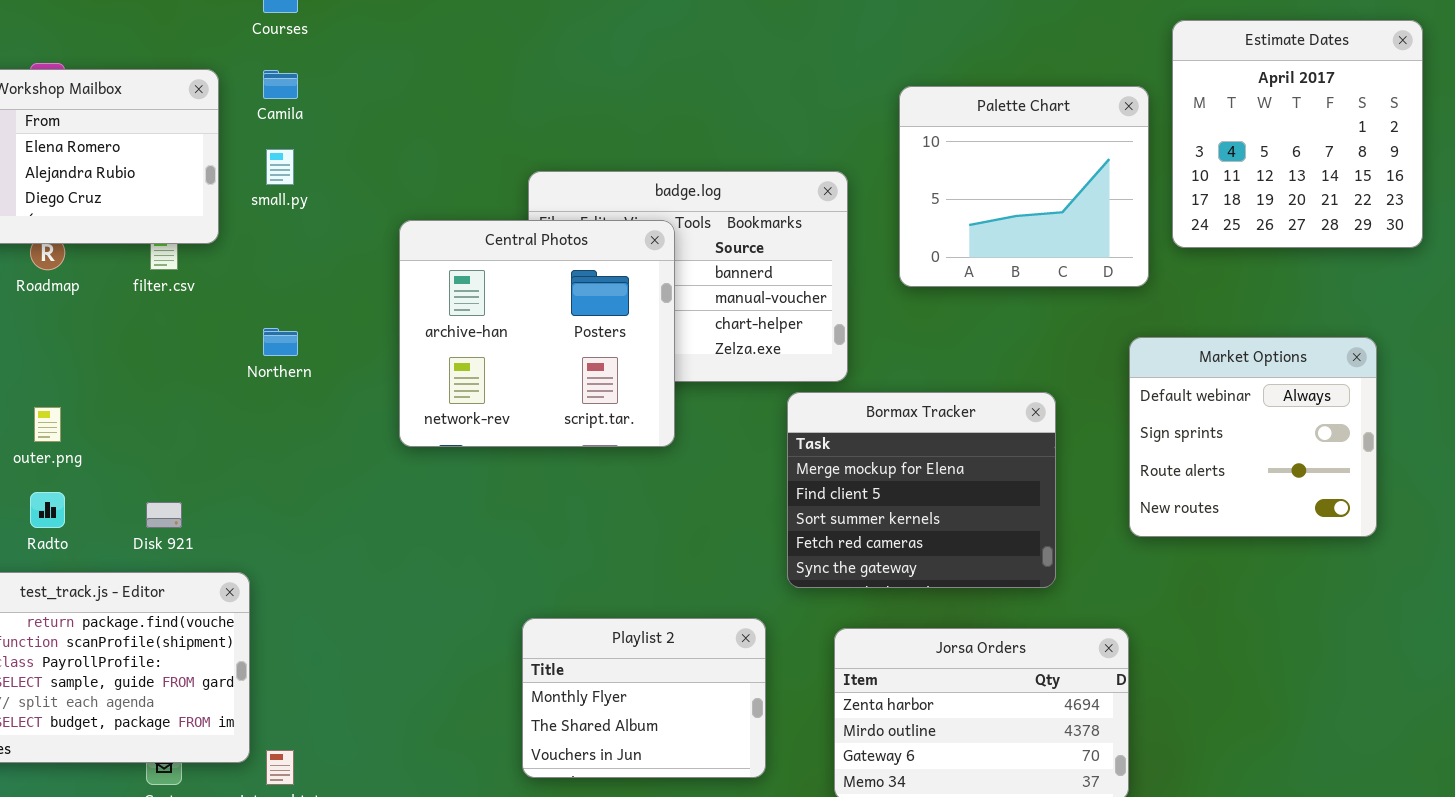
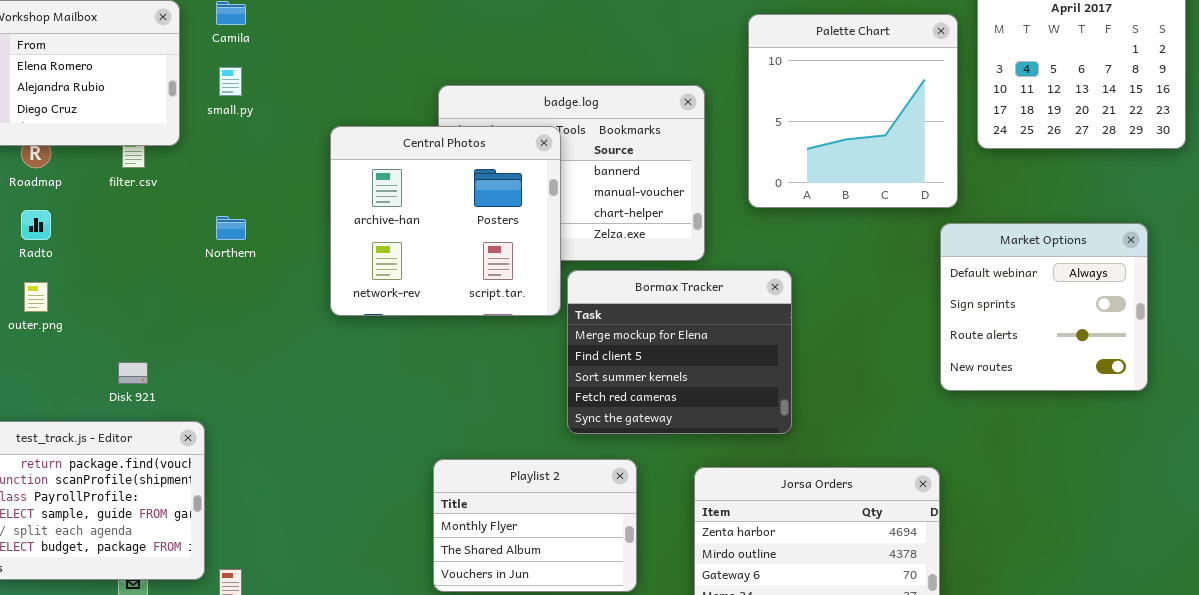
Palette Chart: [899,86,1149,287] -> [748,14,958,208], resized
Bormax Tracker: [787,392,1056,588] -> [567,270,792,434], moved
Radto: [30,492,65,528] -> [21,210,51,240], moved

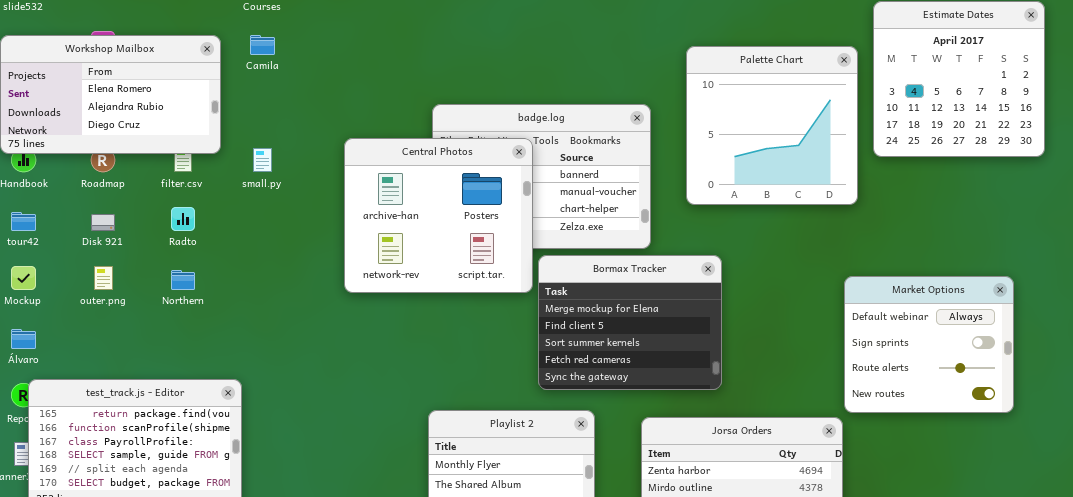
small.py: [219,67,242,96] -> [253,148,272,172], moved
Radto: [21,210,51,240] -> [171,207,195,231], moved
Northern: [216,216,246,240] -> [171,270,195,290], moved
Market Options: [940,223,1148,391] -> [844,276,1014,413], moved
Disk 921: [118,362,148,384] -> [91,214,115,231], moved

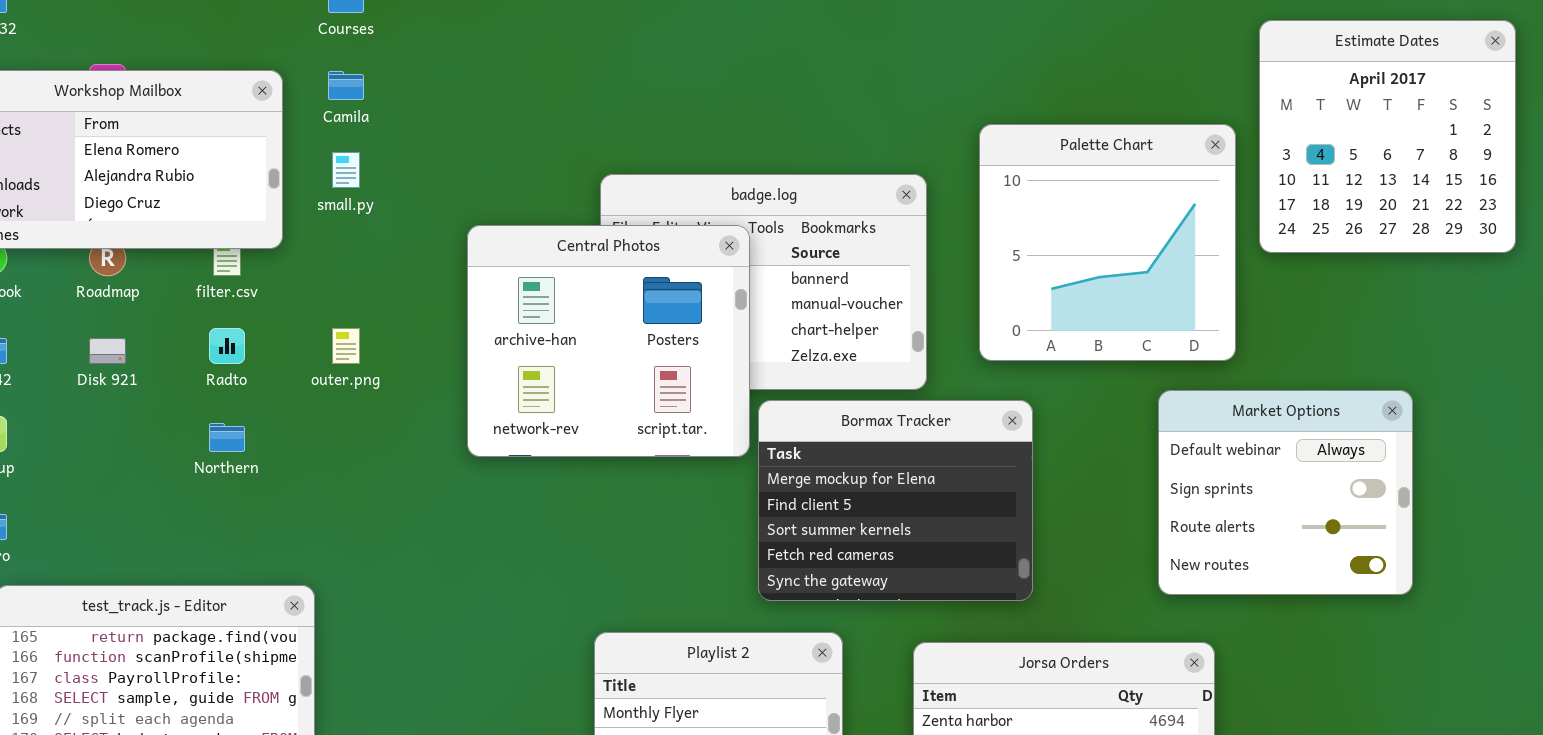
Palette Chart: [686,46,858,205] -> [979,124,1236,361], moved
small.py: [253,148,272,172] -> [332,152,360,188], moved
outer.png: [94,266,113,290] -> [332,328,360,364], moved
Market Options: [844,276,1014,413] -> [1158,390,1413,595], moved

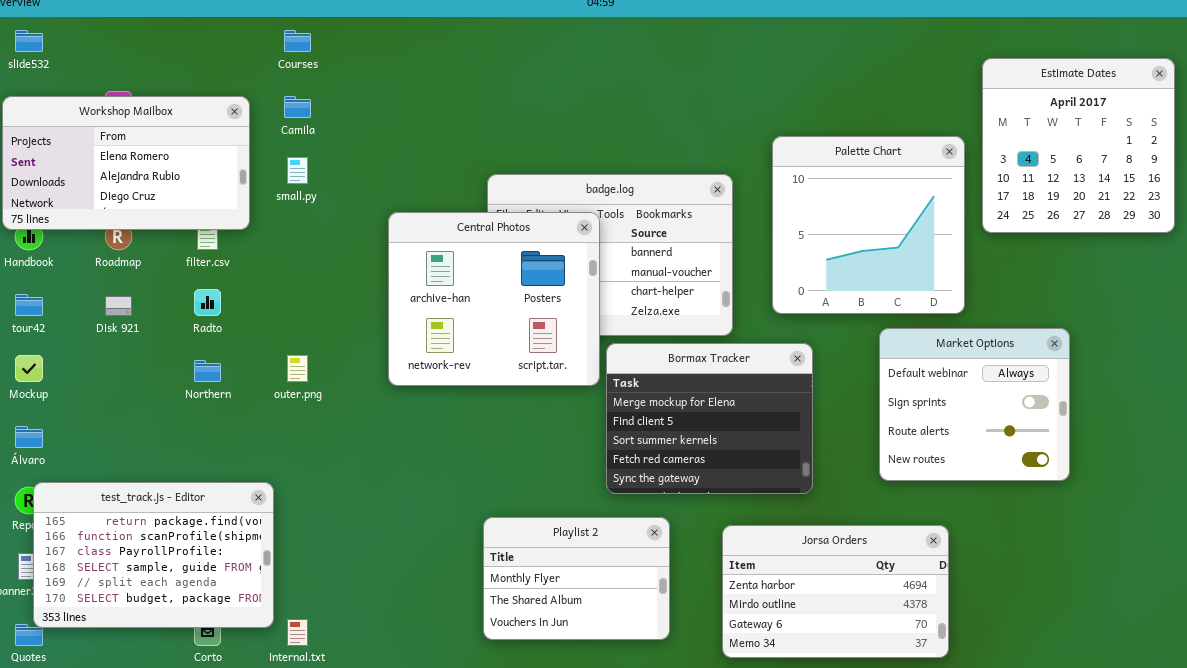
outer.png: [332,328,360,364] -> [287,355,308,382], moved
Market Options: [1158,390,1413,595] -> [879,328,1070,481], moved

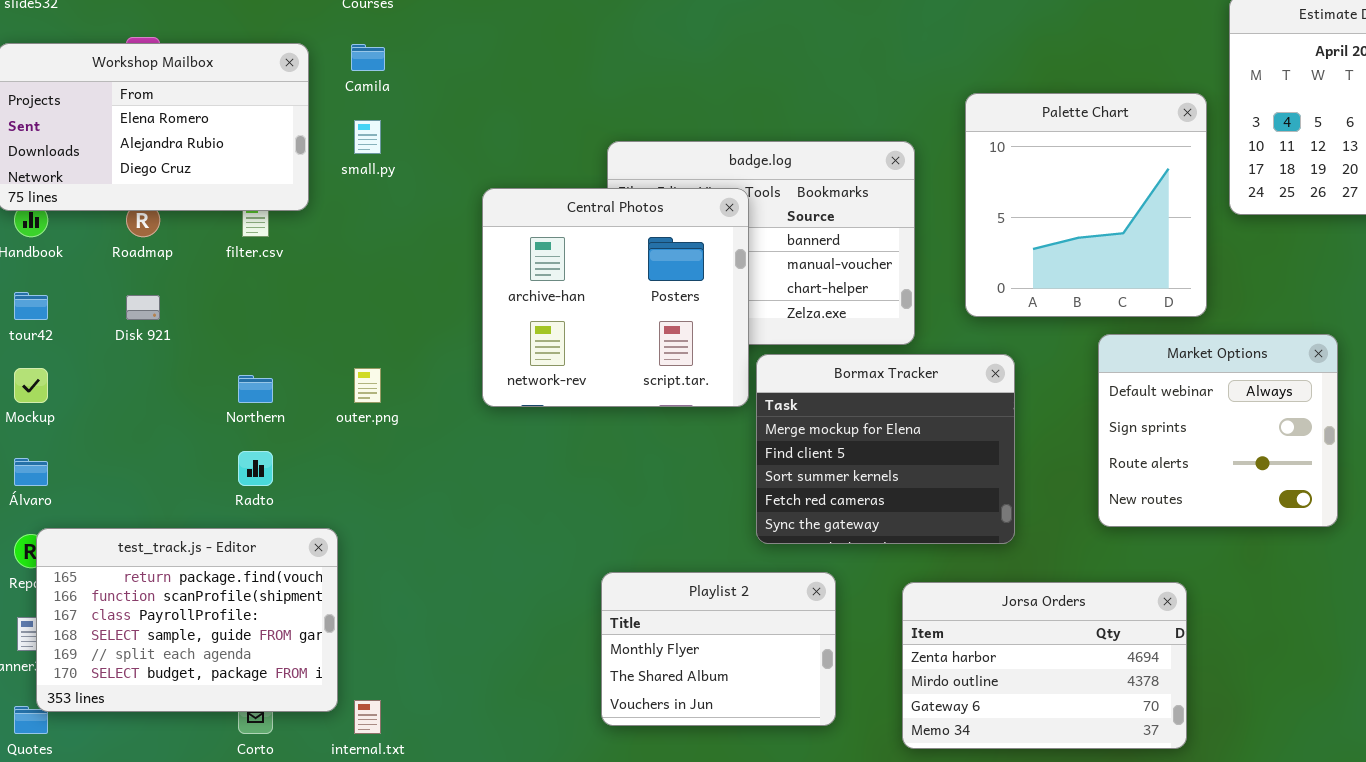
Radto: [194,289,221,316] -> [238,451,273,486], moved

